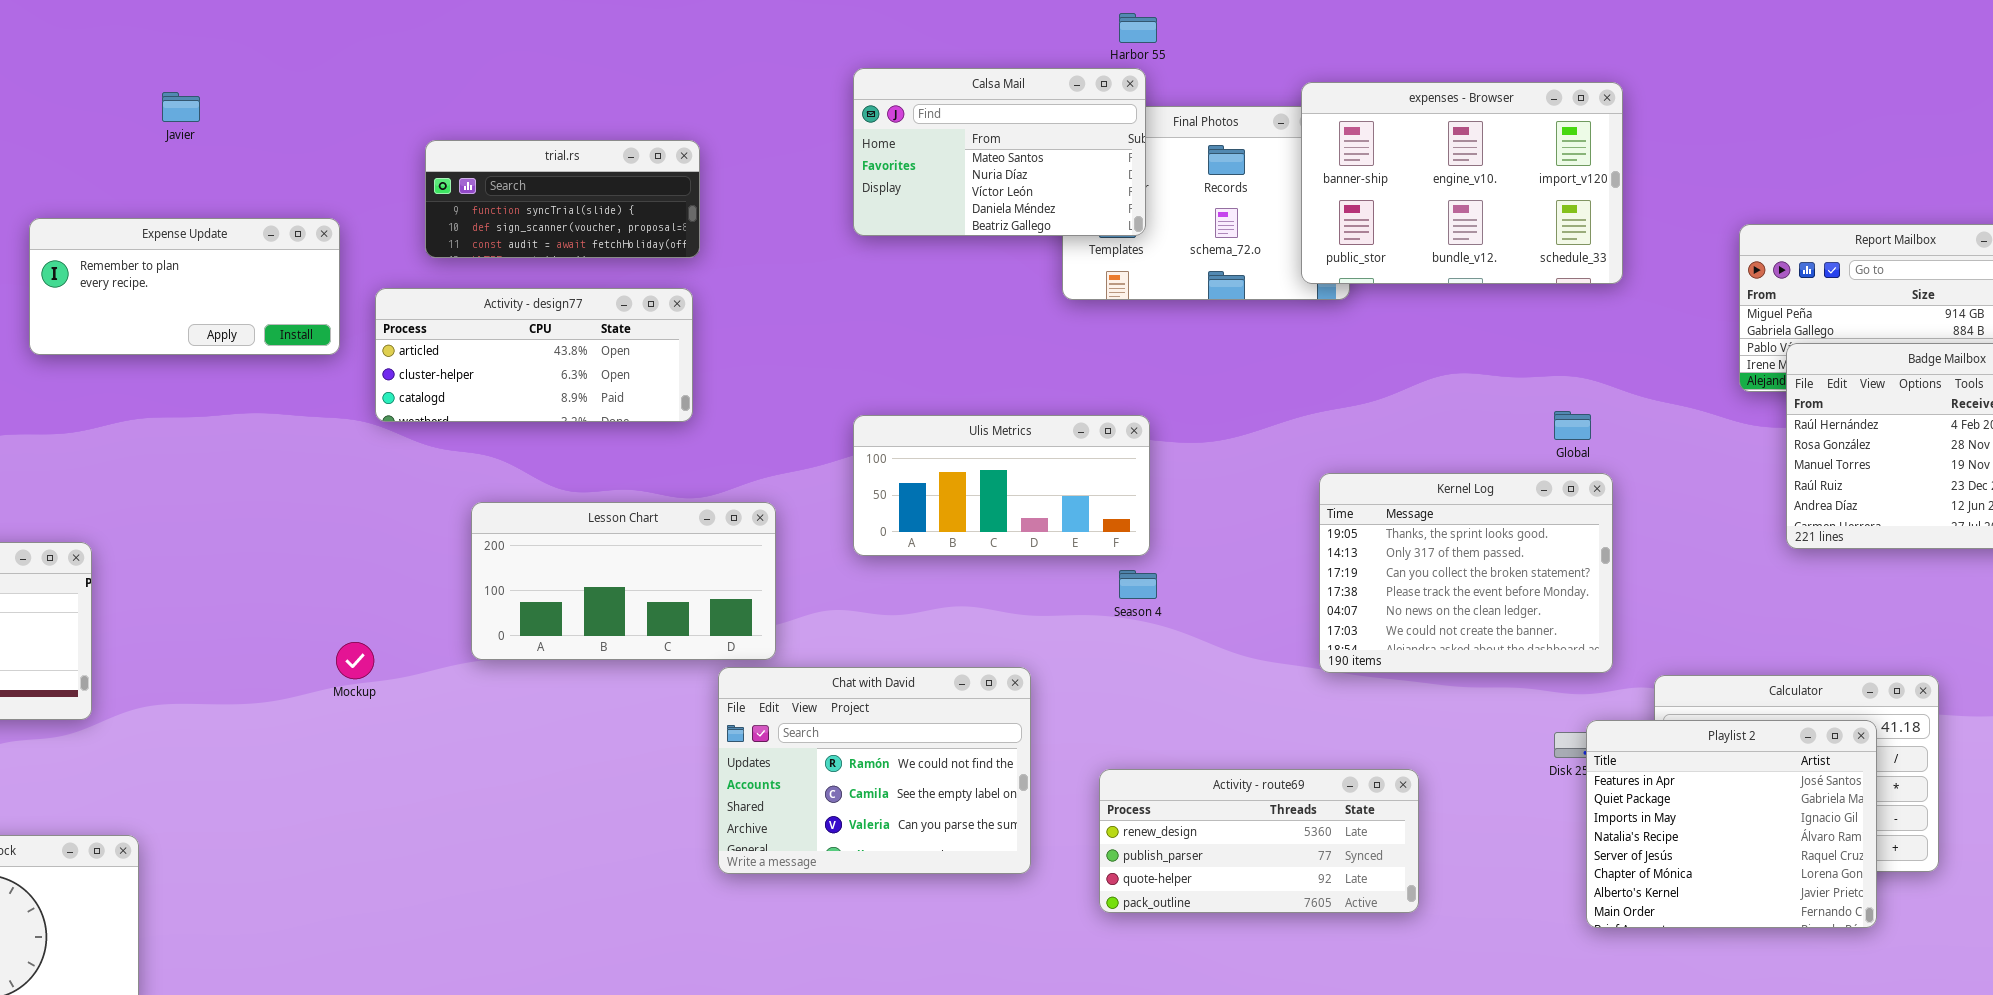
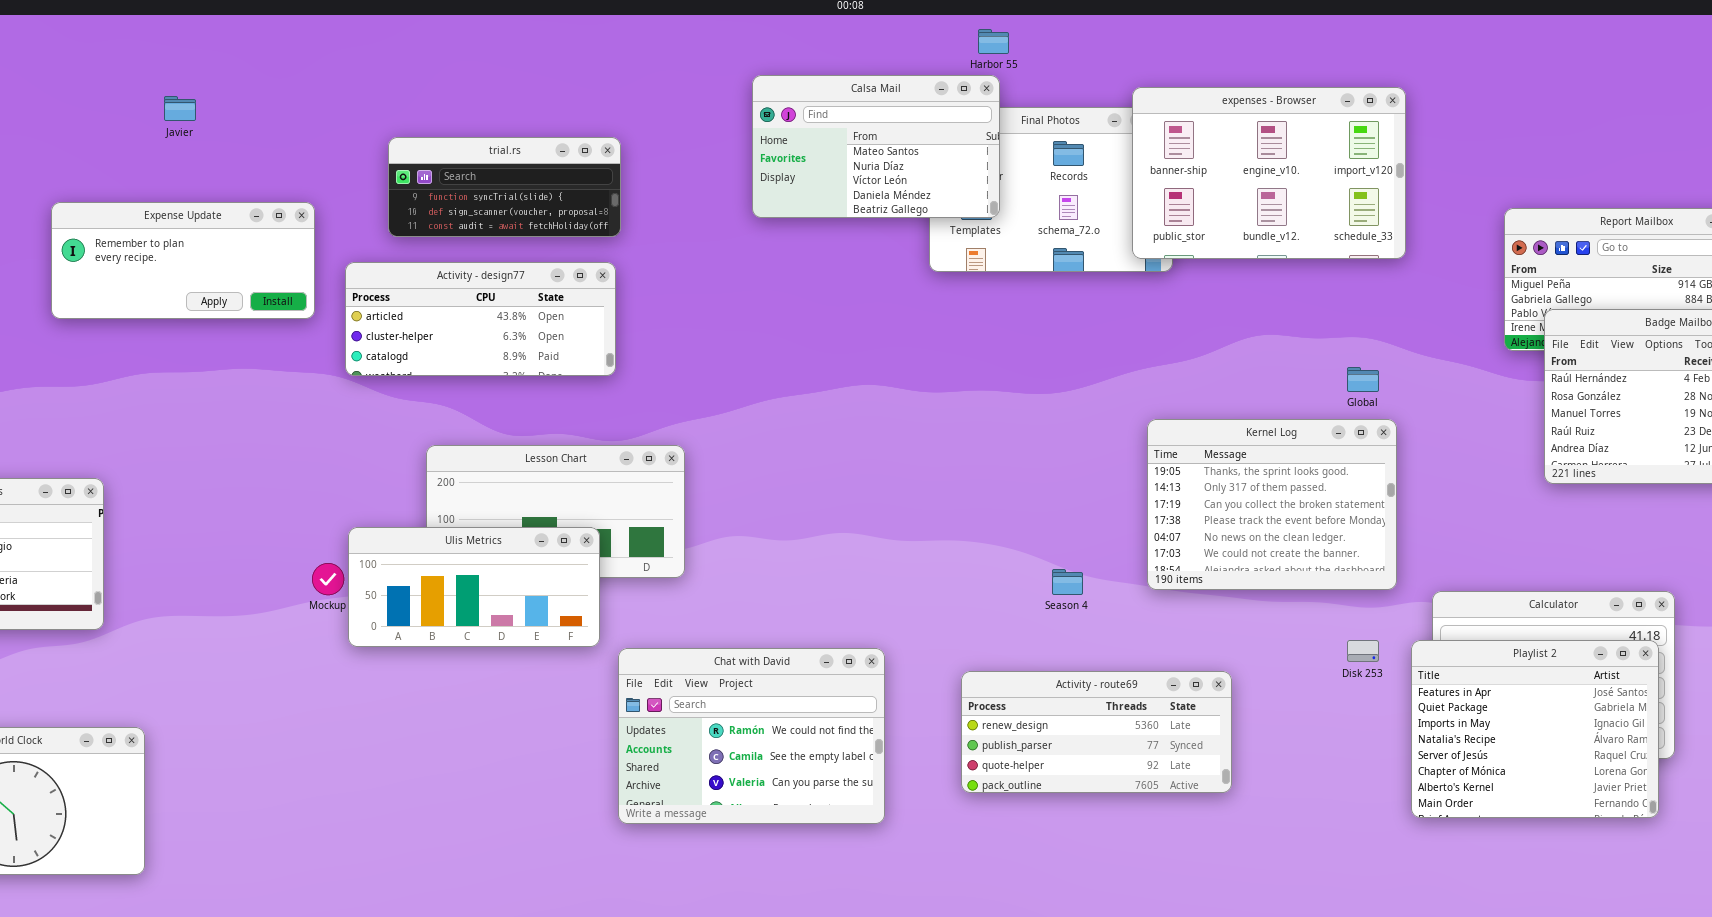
Ulis Metrics: [853,415,1150,556] -> [348,527,600,647], moved
Season 4: [1119,570,1157,599] -> [1052,569,1083,595], moved
Chat with David: [718,667,1031,874] -> [618,648,885,824], moved
Playlist 2: [1586,720,1877,928] -> [1411,640,1659,818], moved

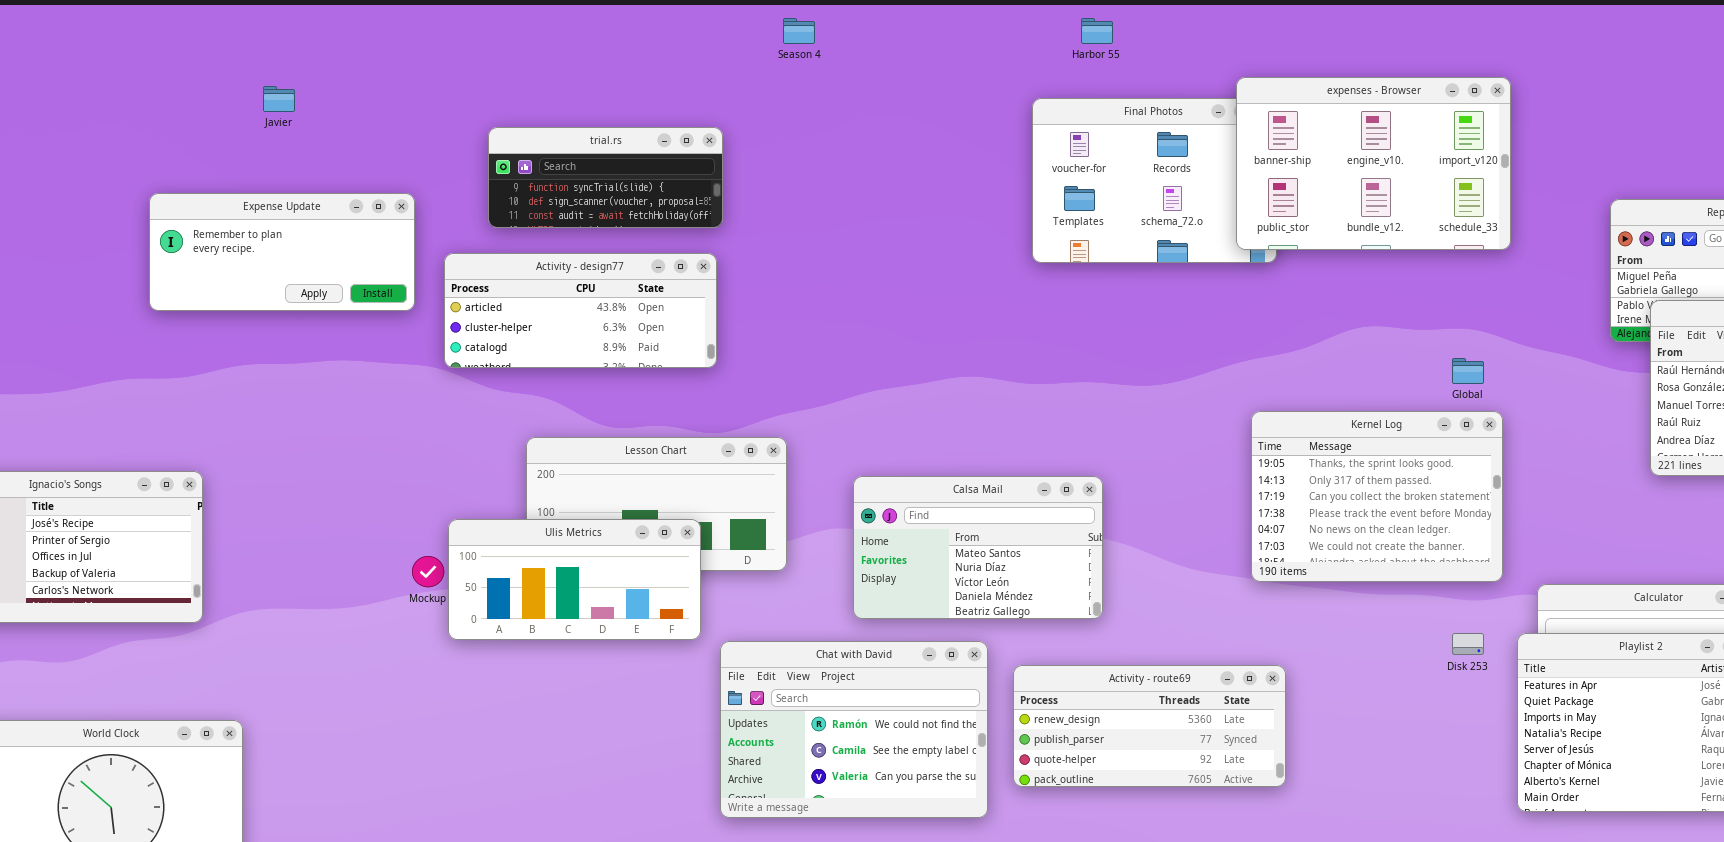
Calsa Mail: [752,75,1000,218] -> [853,476,1103,619], moved
Season 4: [1052,569,1083,595] -> [783,18,815,44], moved
Activity - route69: [961,671,1232,793] -> [1013,665,1286,787], moved

